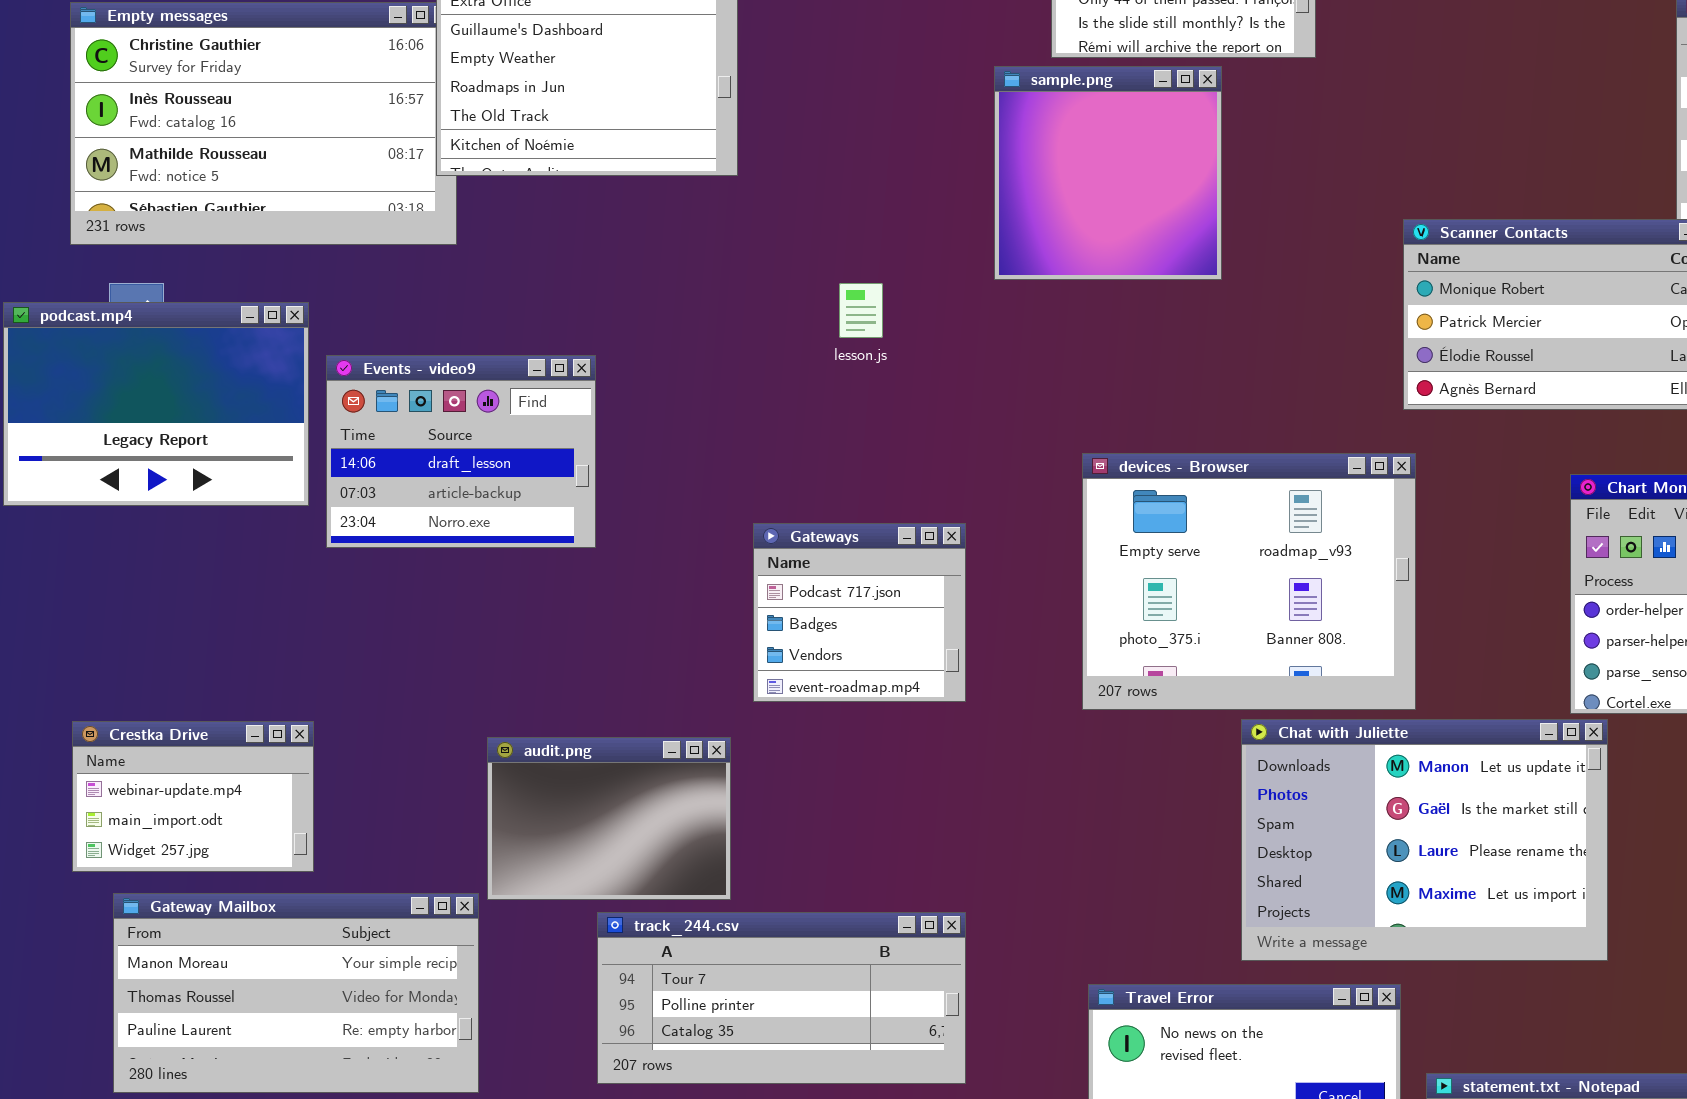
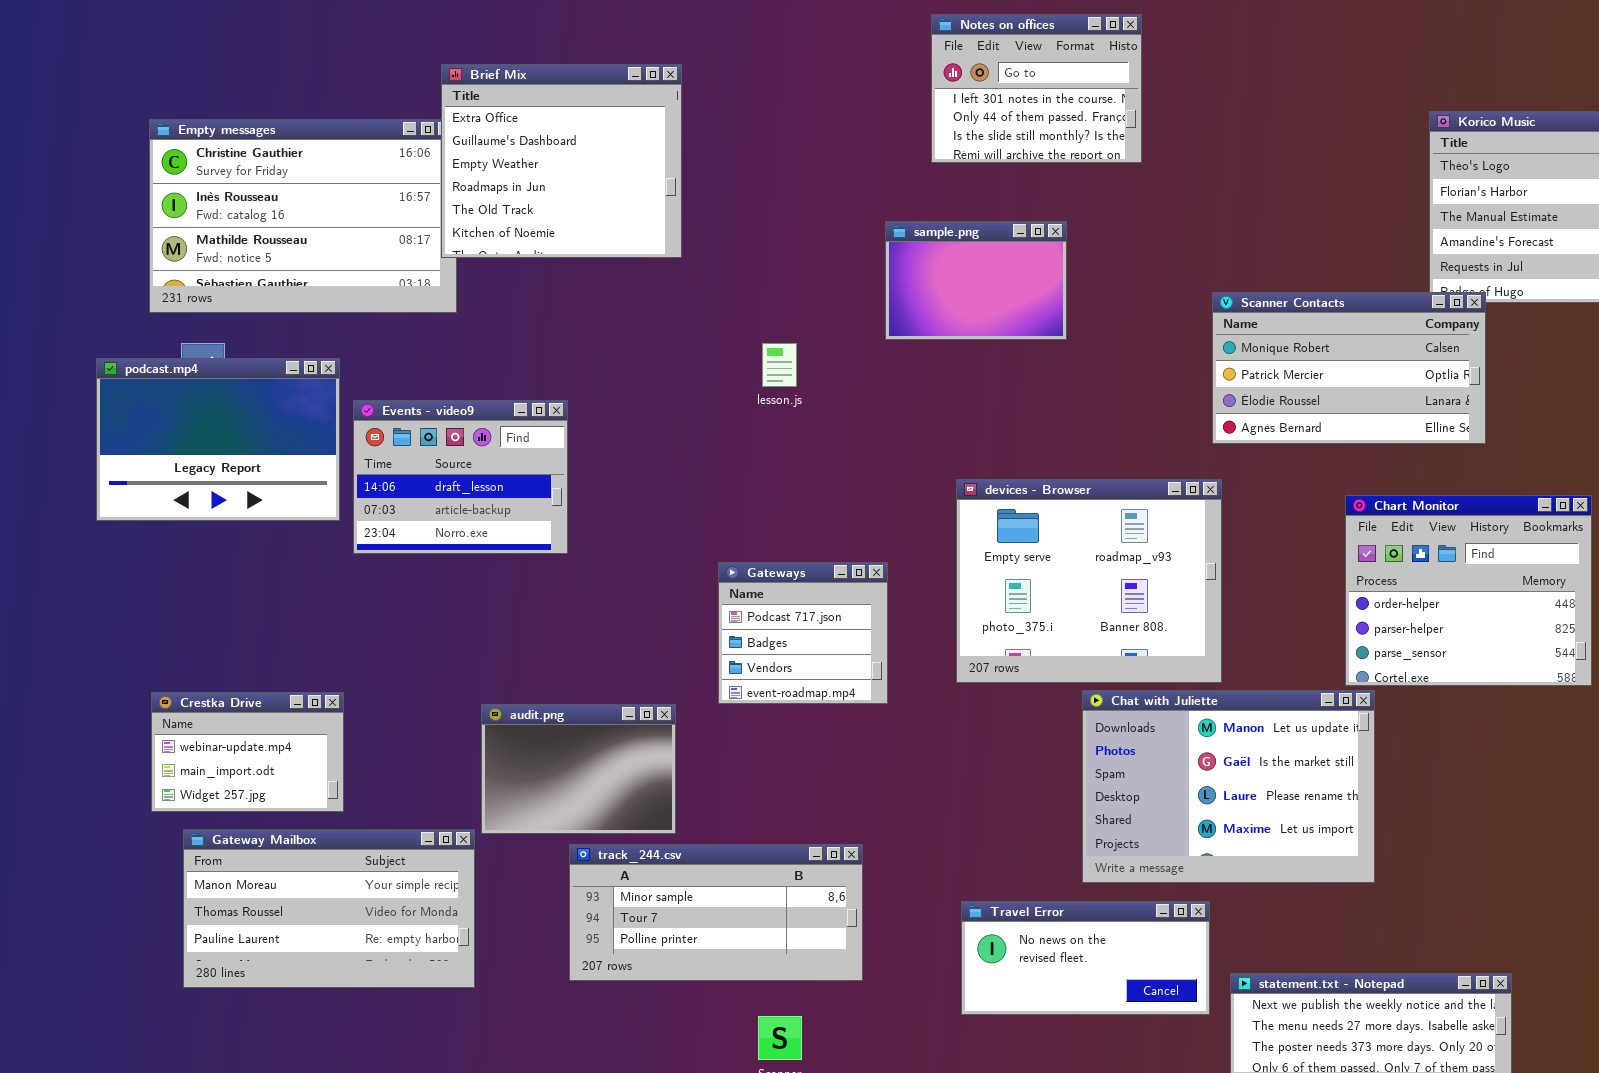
sample.png: [994,66,1222,280] -> [885,221,1067,340], resized
Gateways: [753,523,966,702] -> [718,562,888,704], moved
track_244.csv: [597,912,966,1084] -> [569,844,863,981], scrolled up 1 row

